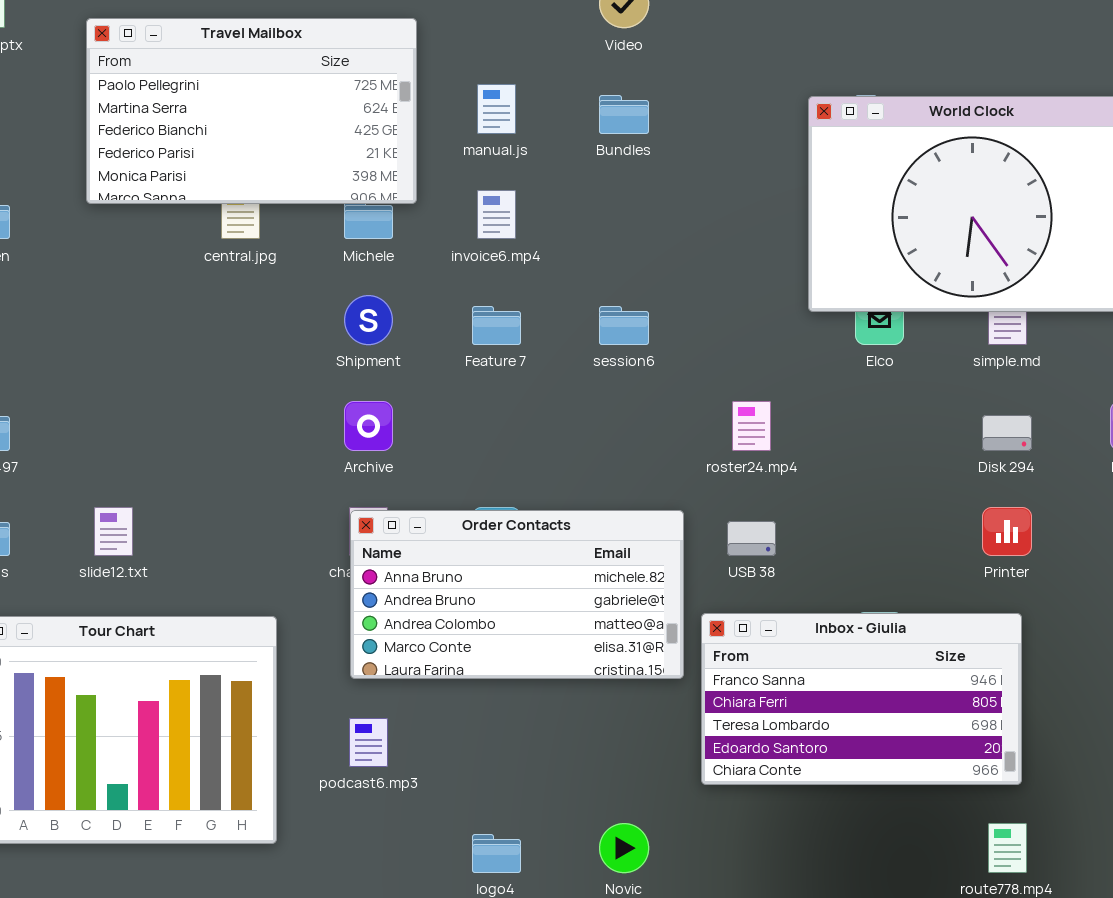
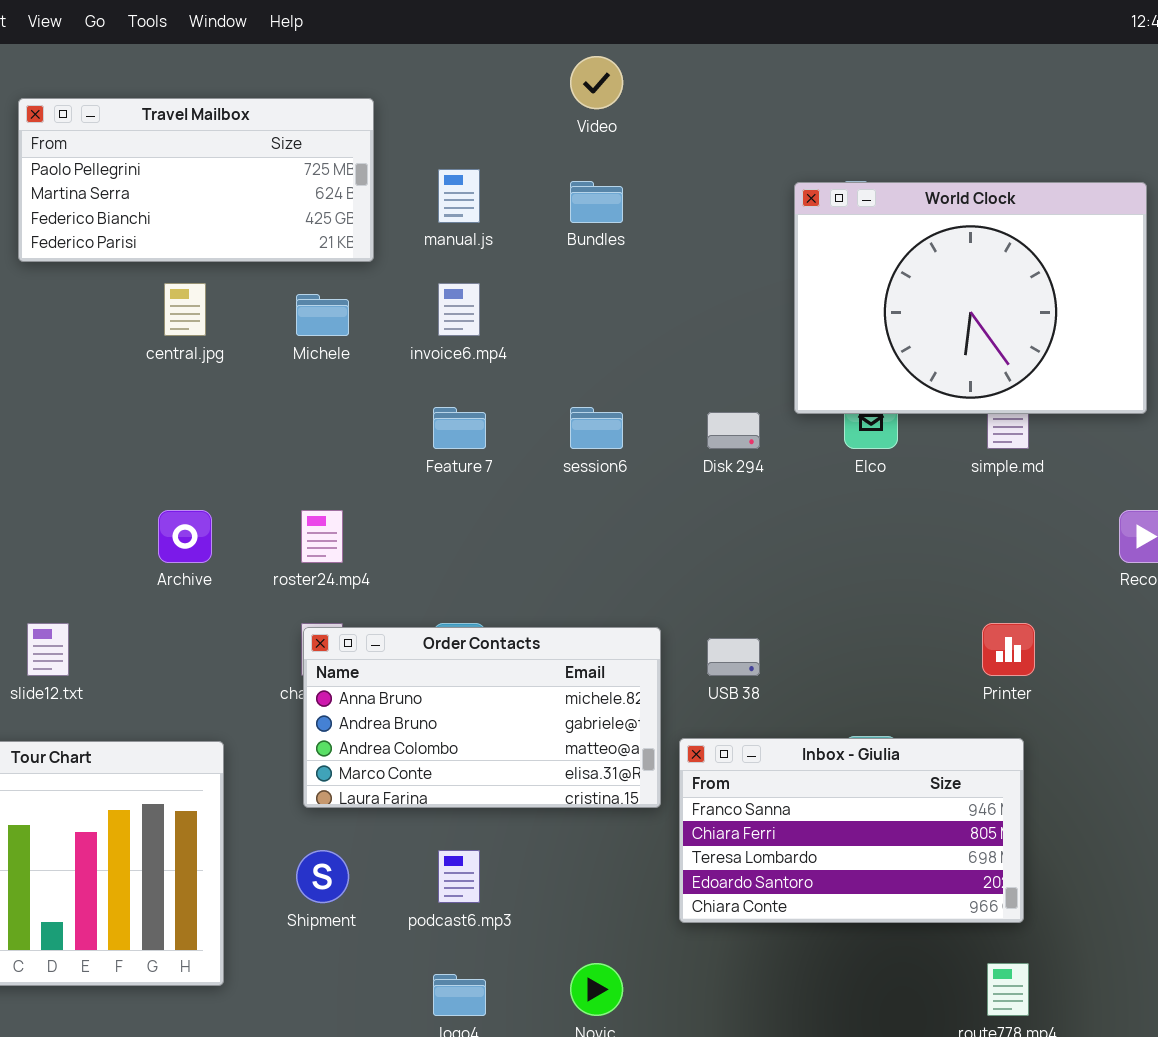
Travel Mailbox: [86,18,417,204] -> [18,98,374,262], resized
Shipment: [344,295,393,345] -> [296,850,349,903], moved
Archive: [344,401,393,451] -> [158,510,212,563], moved
roster24.mp4: [732,401,771,451] -> [301,510,343,563], moved
Disk 294: [982,415,1032,451] -> [707,412,760,449], moved
podcast6.mp3: [349,718,388,767] -> [438,850,480,903], moved

